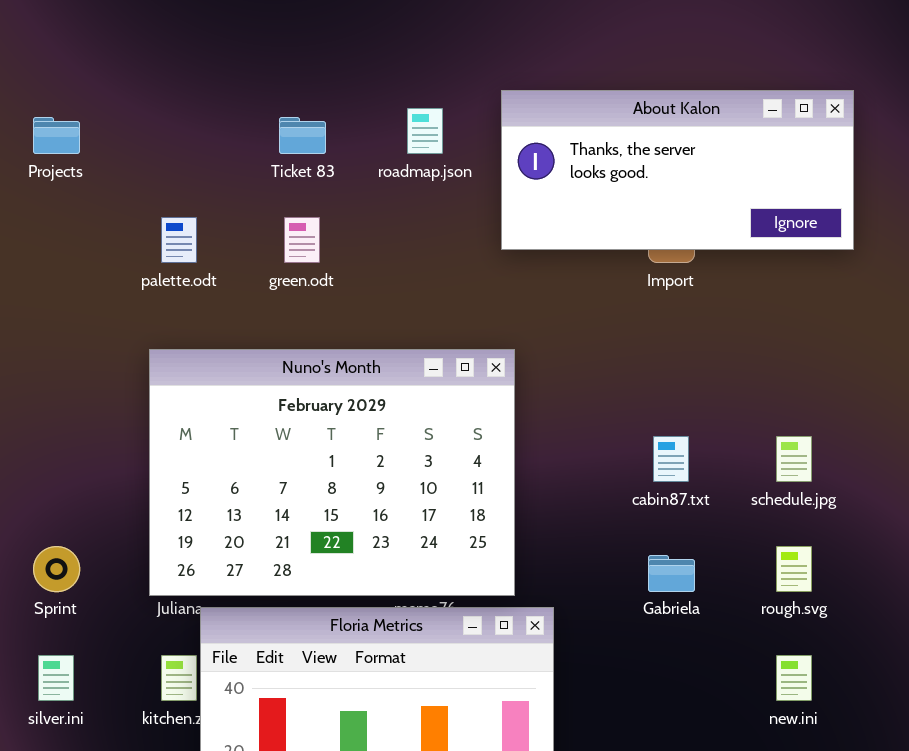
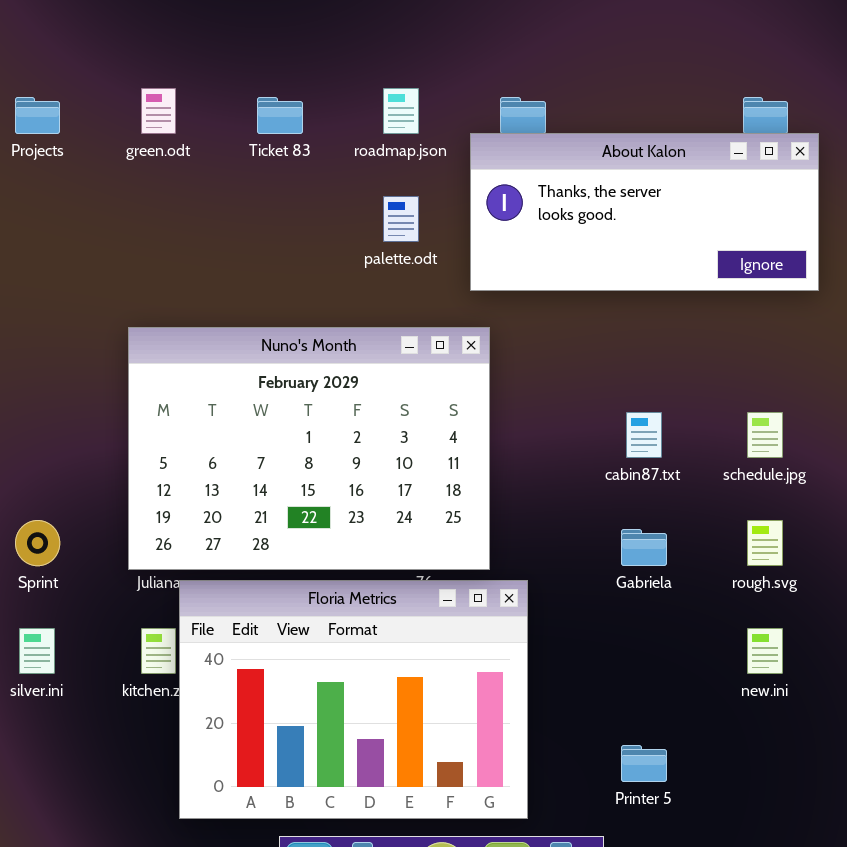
About Kalon: [501,90,854,250] -> [470,133,819,291], moved
palette.odt: [161,217,197,263] -> [383,196,419,242], moved
green.odt: [284,217,320,263] -> [141,88,176,134], moved

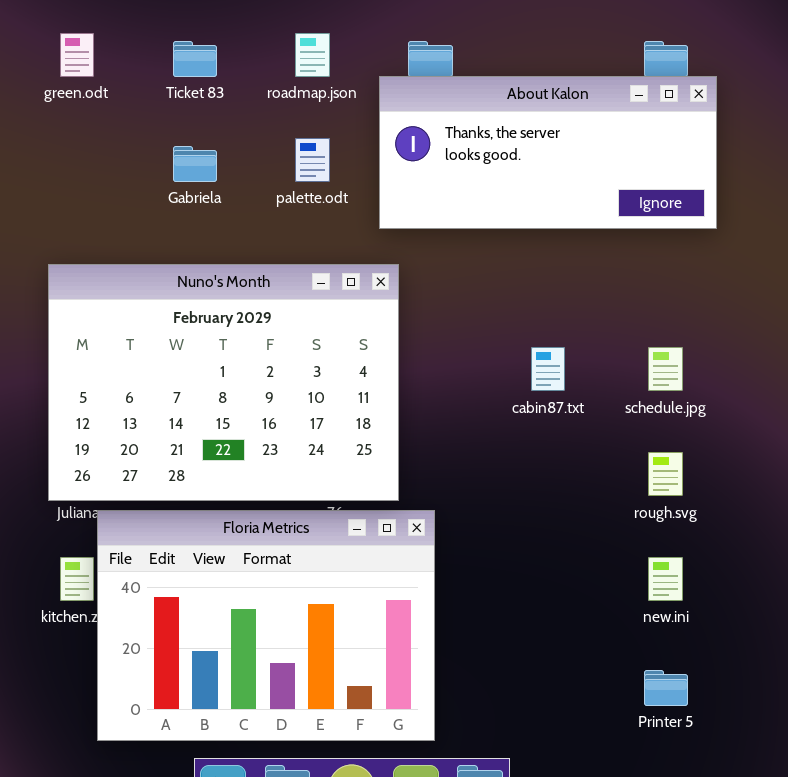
Gabriela: [621,529,667,566] -> [173,146,217,182], moved
Printer 5: [621,745,667,782] -> [644,670,688,706], moved

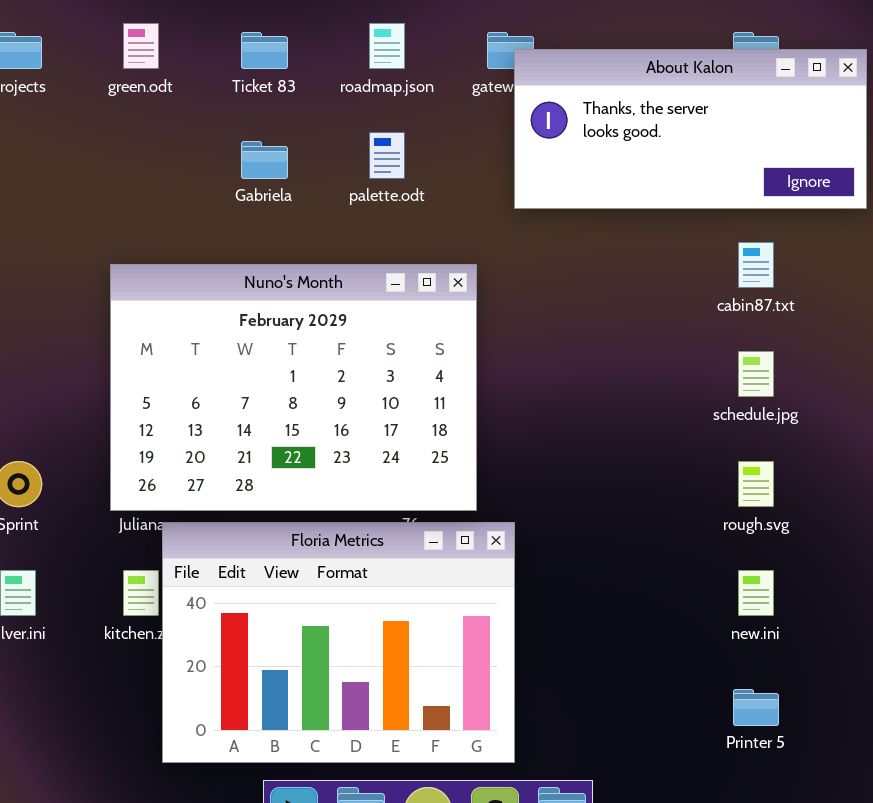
About Kalon: [379,76,717,229] -> [514,49,867,209], moved
cabin87.txt: [531,347,565,391] -> [738,242,774,288], moved

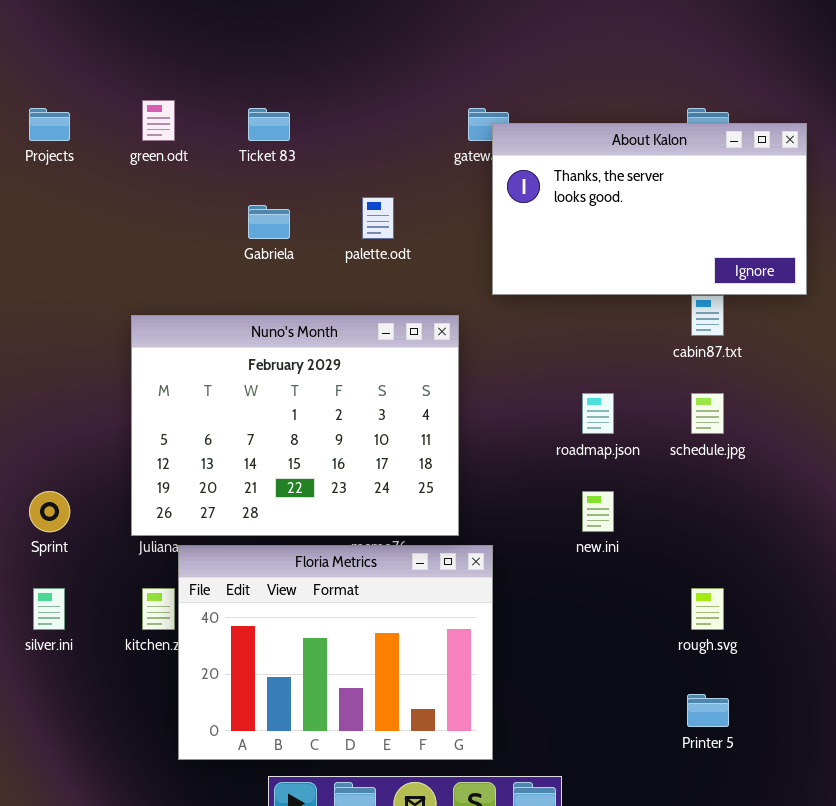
roadmap.json: [369,23,405,69] -> [582,393,614,434], moved
About Kalon: [514,49,867,209] -> [492,123,807,295], resized
rough.svg: [738,461,774,507] -> [691,588,724,630], moved
new.ini: [738,570,774,616] -> [582,491,614,532], moved

